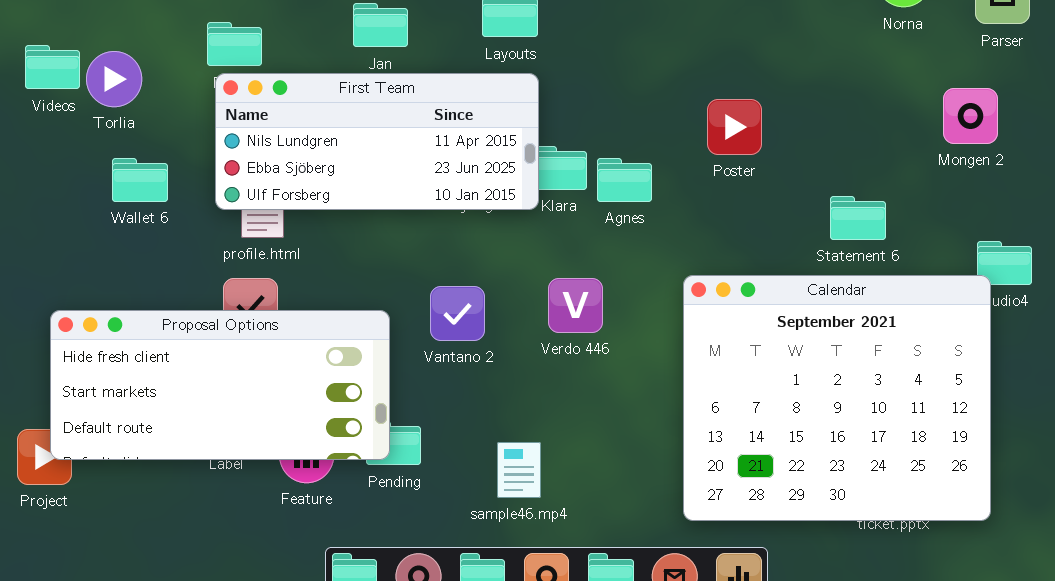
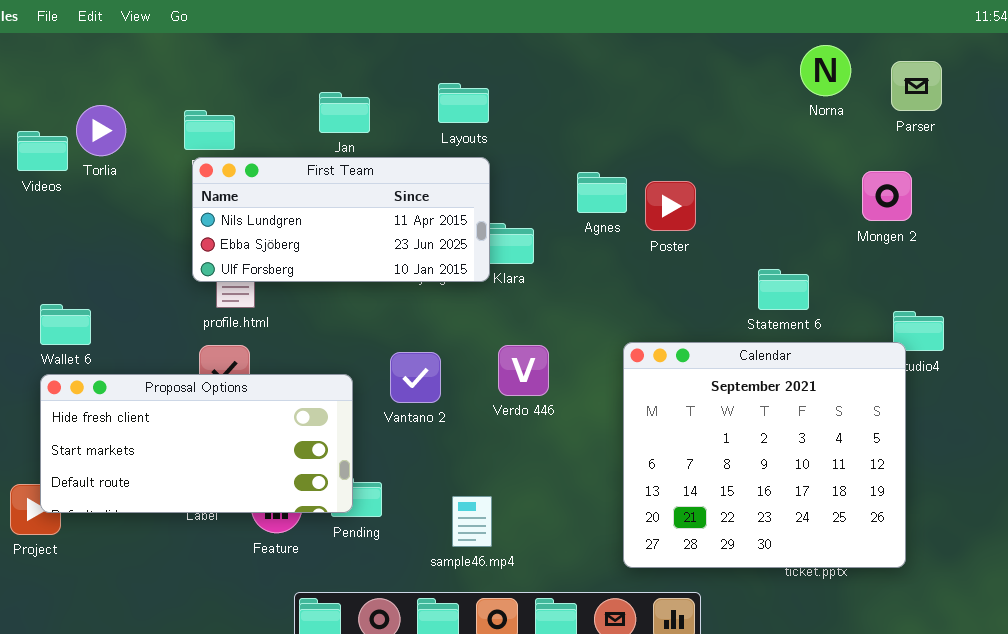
Torlia: [86,51,142,107] -> [76,105,126,156], moved
Wallet 6: [112,158,168,202] -> [40,304,91,345], moved
Agnes: [597,158,652,202] -> [577,172,627,213], moved

